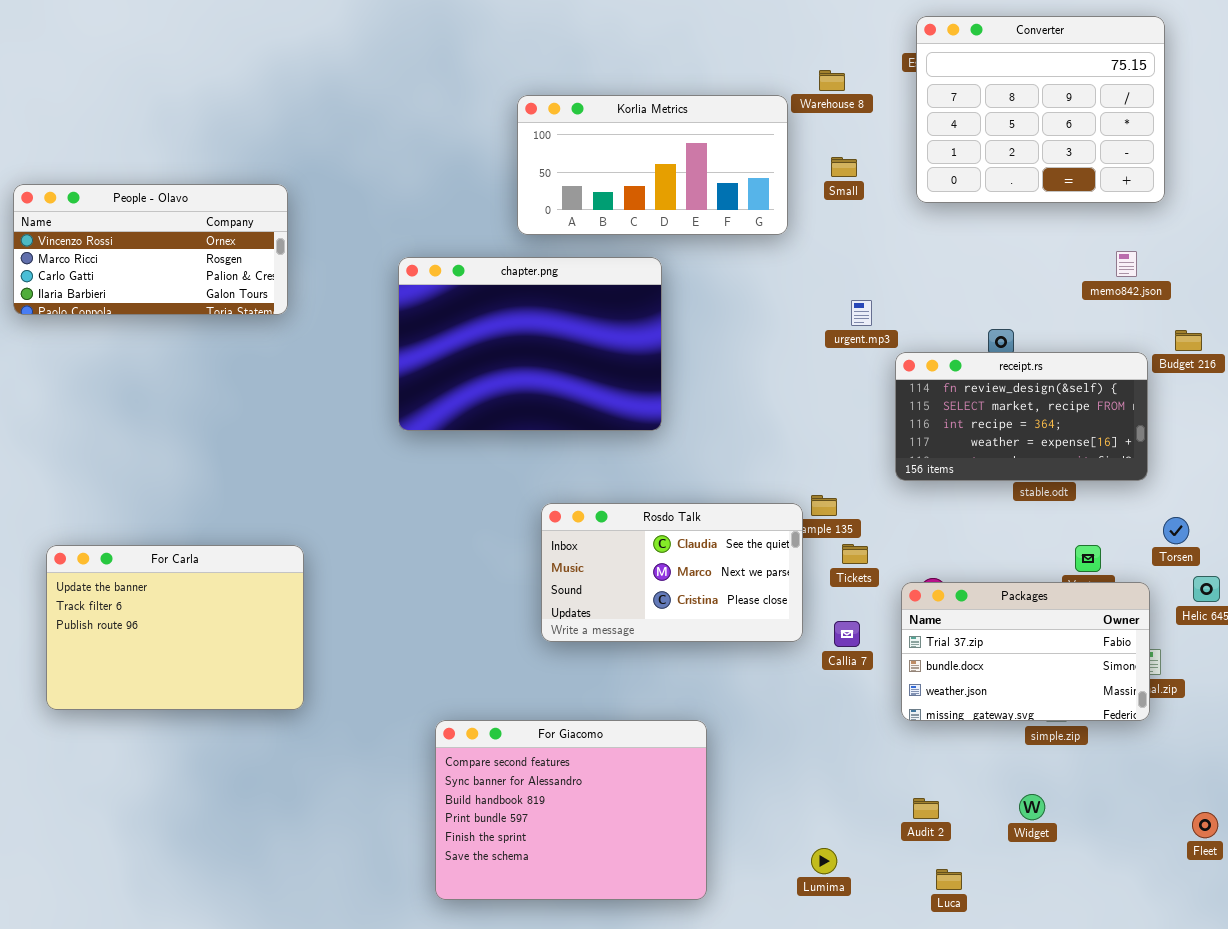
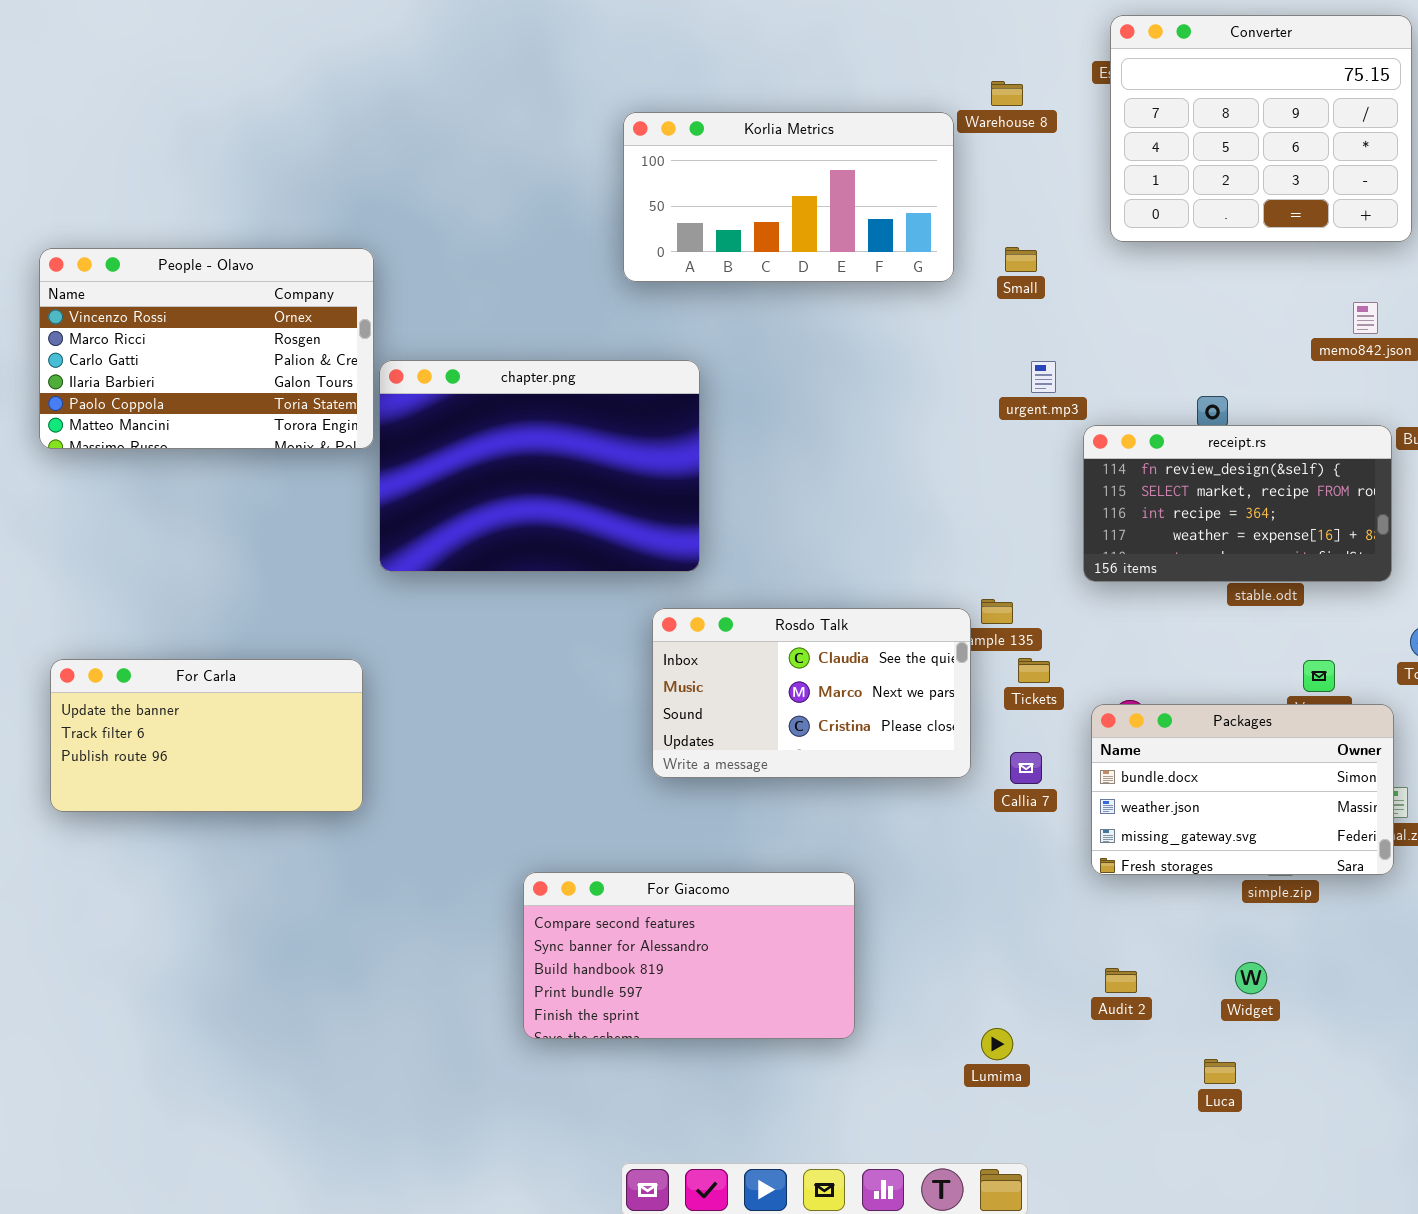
Small: [831,157,857,177] -> [1005,247,1037,272], moved
People - Olavo: [13,184,288,315] -> [39,248,374,449], moved, resized
chapter.png: [398,257,662,431] -> [379,360,700,572], moved
For Carla: [46,545,304,710] -> [50,659,363,812], resized
Packages: [901,582,1150,721] -> [1091,704,1394,875], scrolled down 1 row
For Giacomo: [435,720,707,900] -> [523,872,855,1039], resized
Luca: [936,869,962,890] -> [1204,1059,1236,1084], moved

